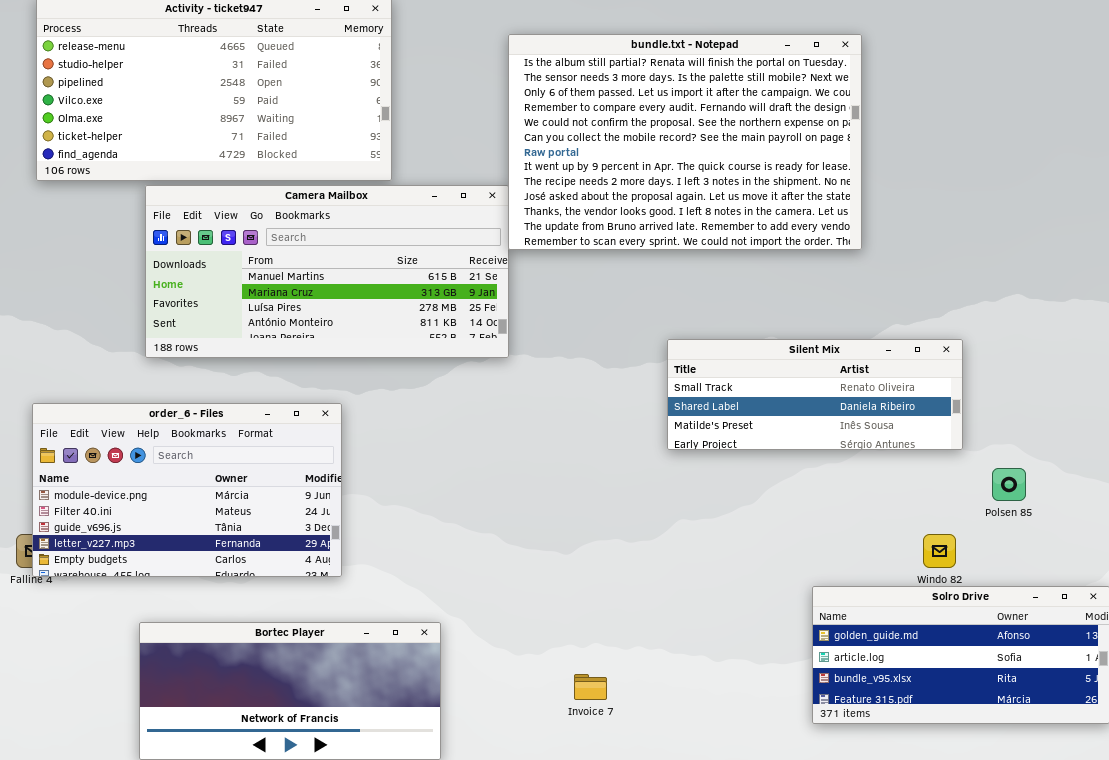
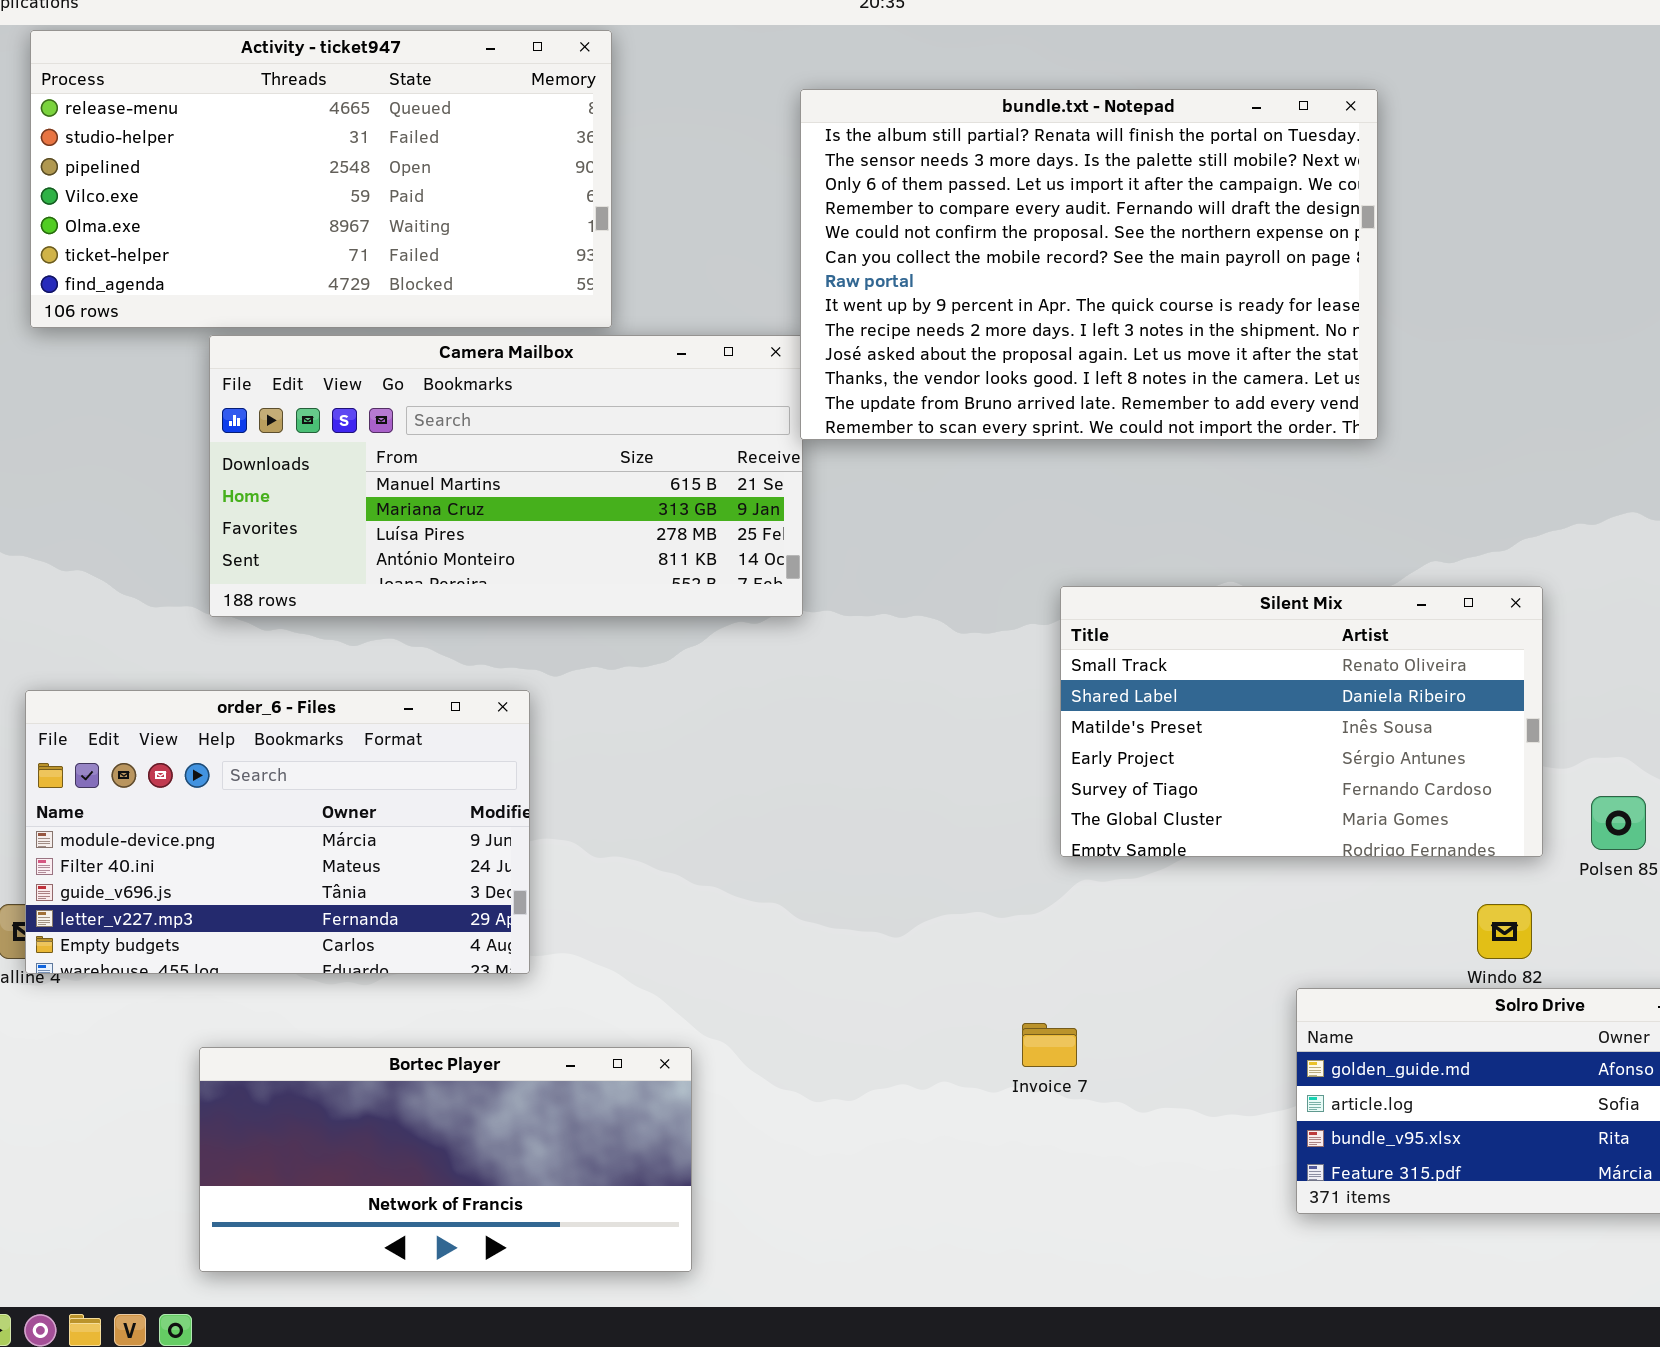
Silent Mix: [667,339,963,450] -> [1060,586,1543,857], resized
Invoice 7: [574,674,607,700] -> [1022,1023,1077,1067], moved

